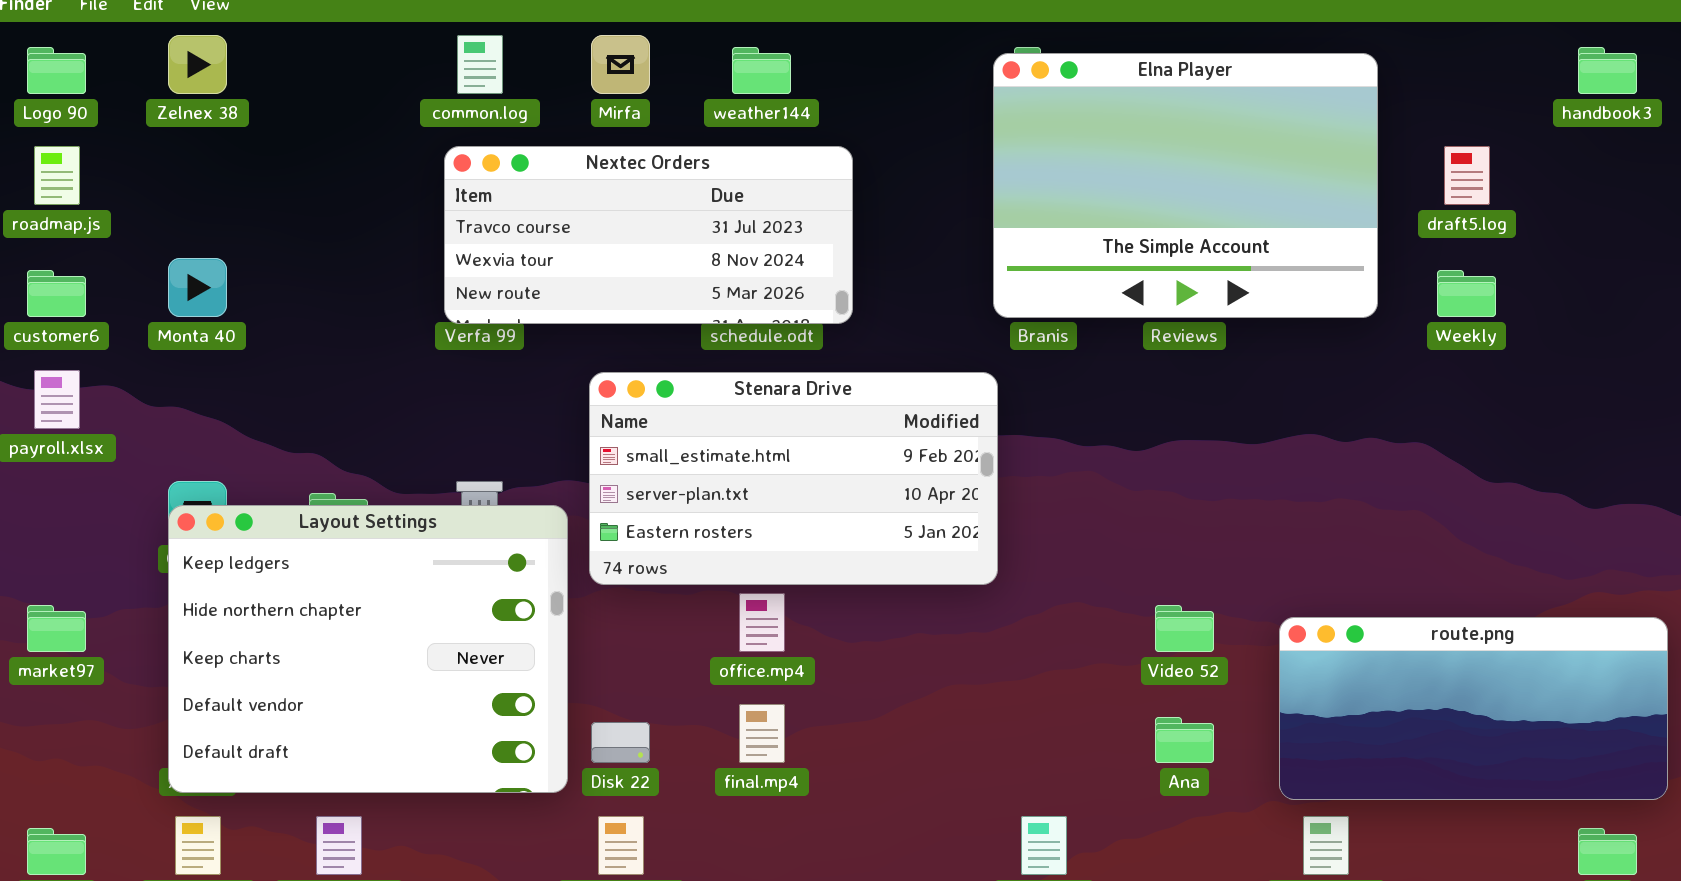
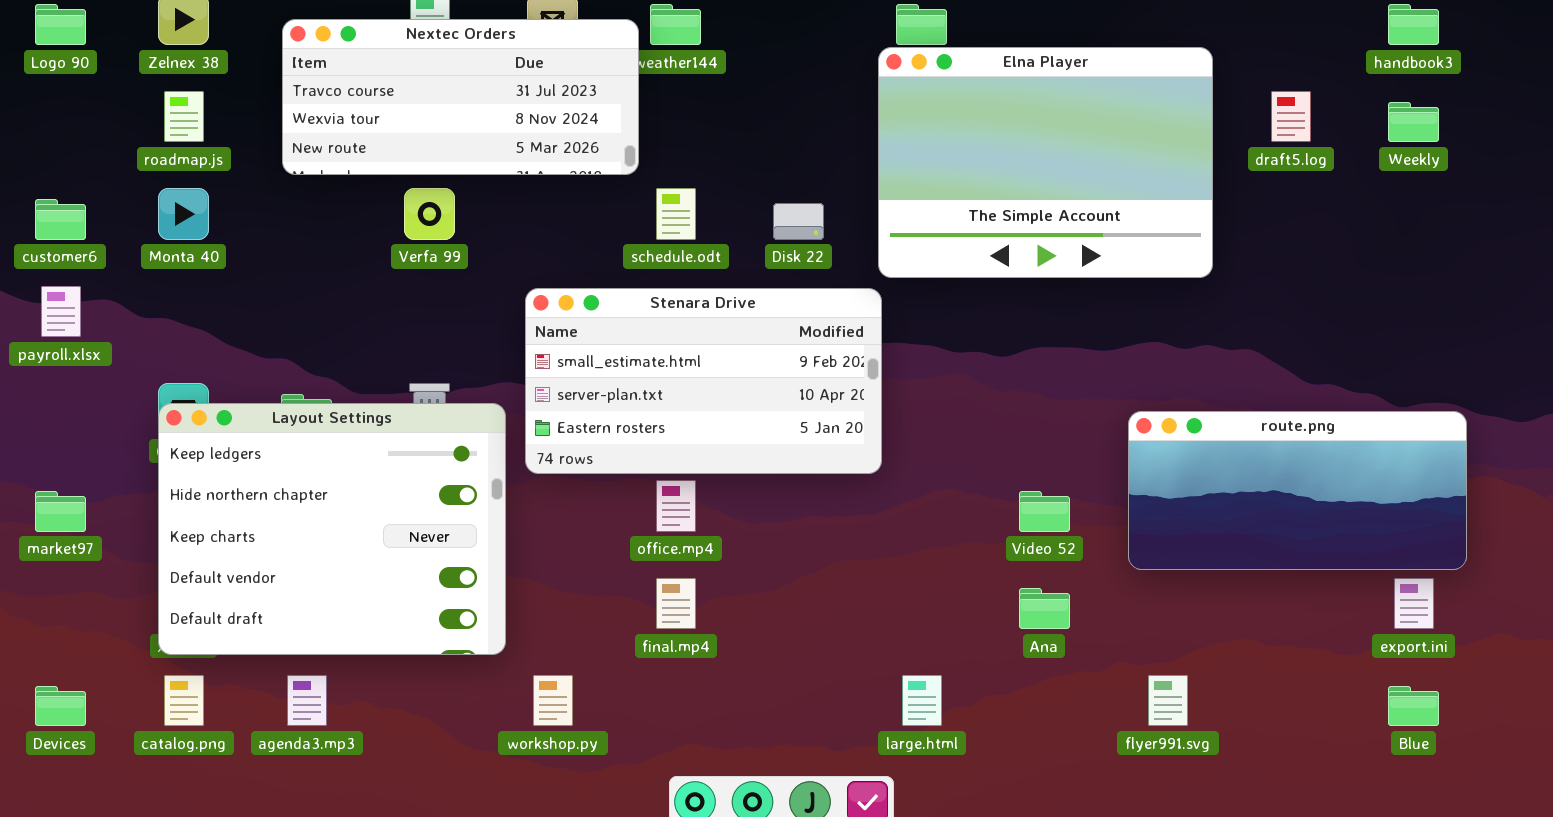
Elna Player: [993,53,1378,318] -> [878,47,1213,278], moved
roadmap.js: [34,146,80,205] -> [164,91,204,142], moved
Nextec Orders: [444,146,853,324] -> [282,19,639,175], moved
Weekly: [1437,270,1496,317] -> [1388,102,1439,142], moved
route.png: [1279,617,1668,800] -> [1128,411,1467,570], moved
Disk 22: [591,722,650,763] -> [773,203,824,240], moved

